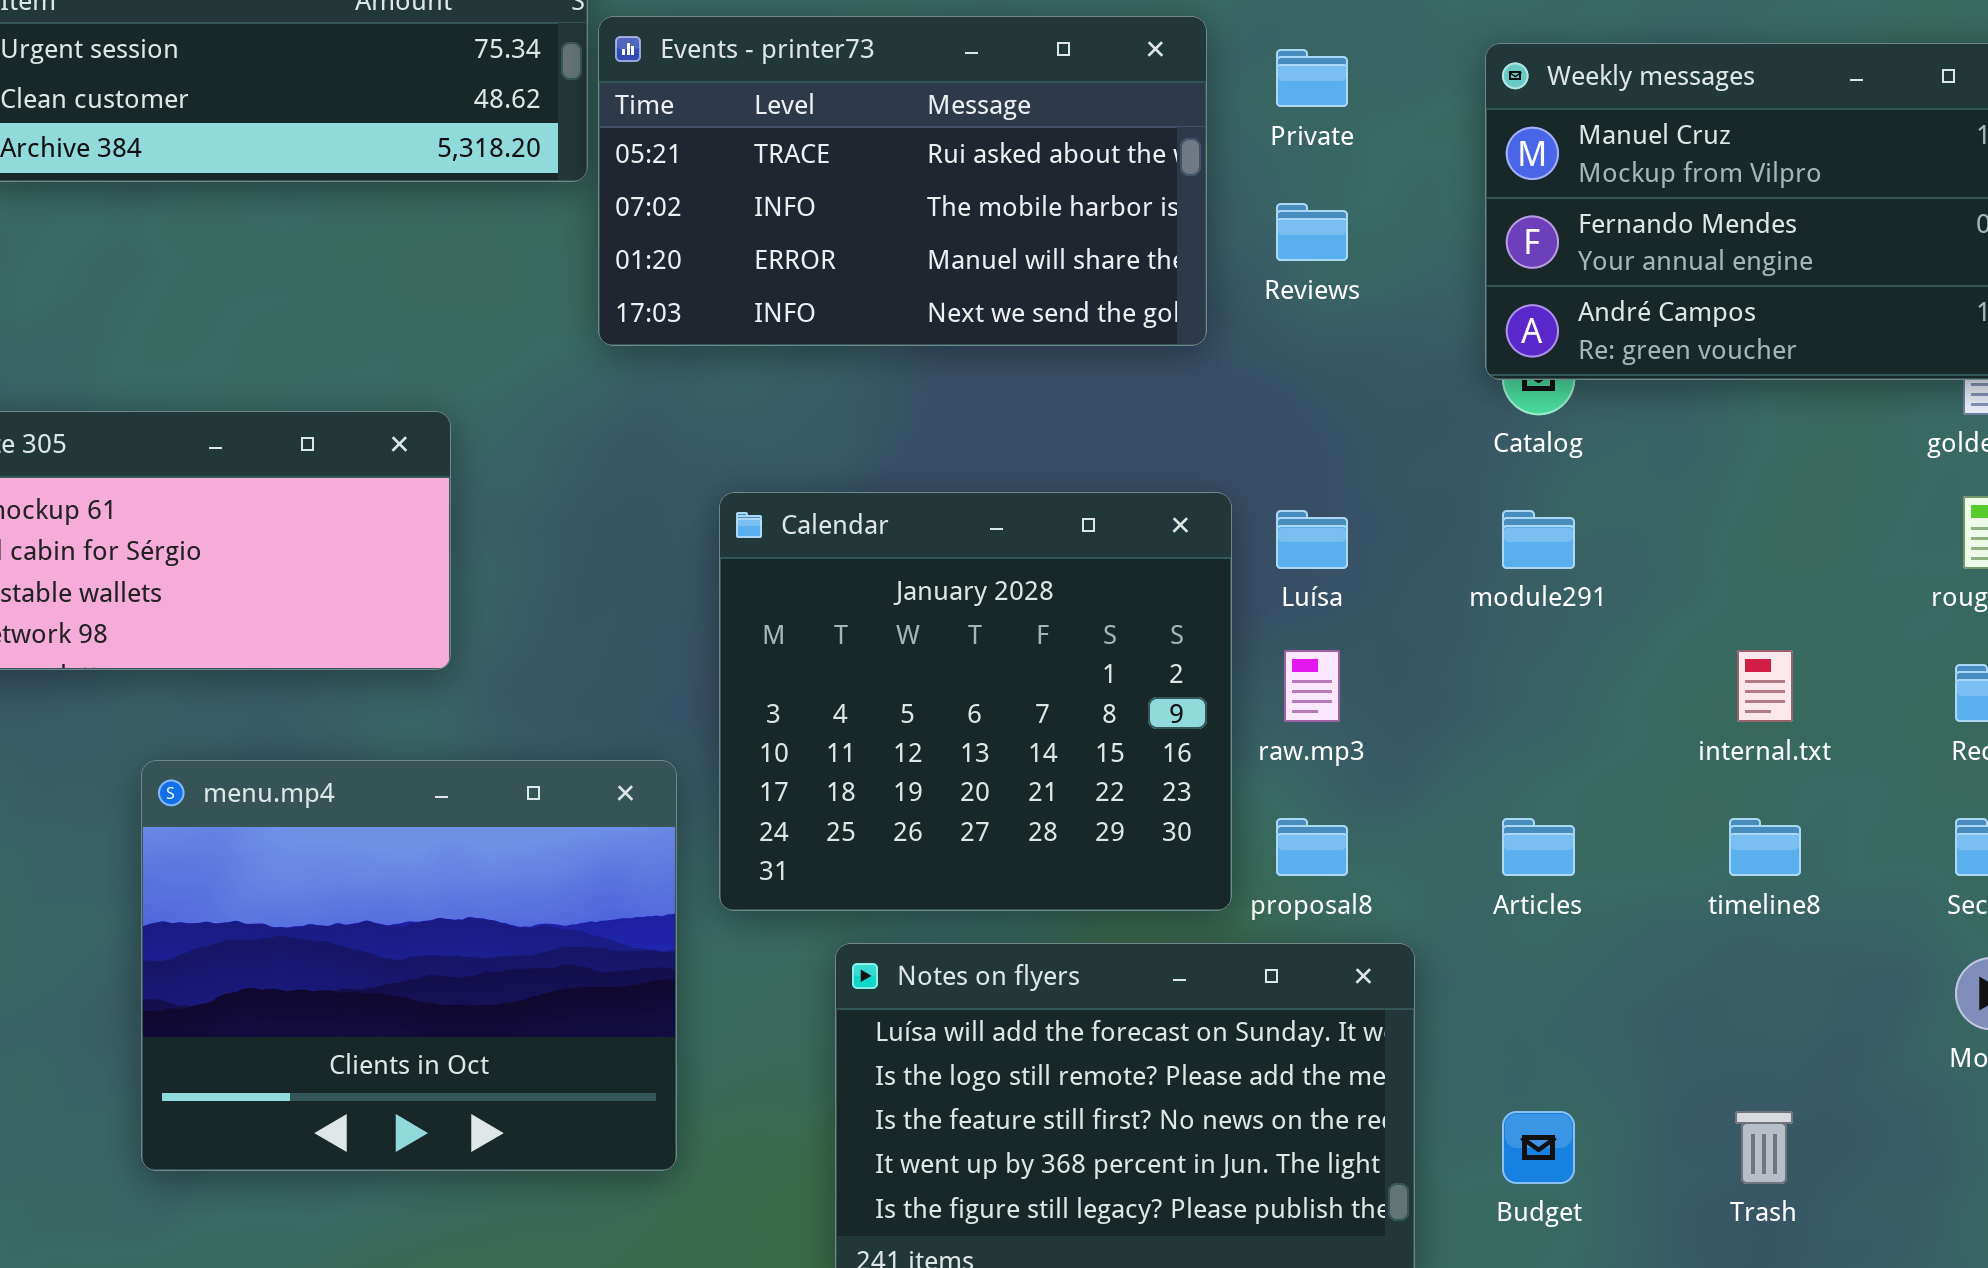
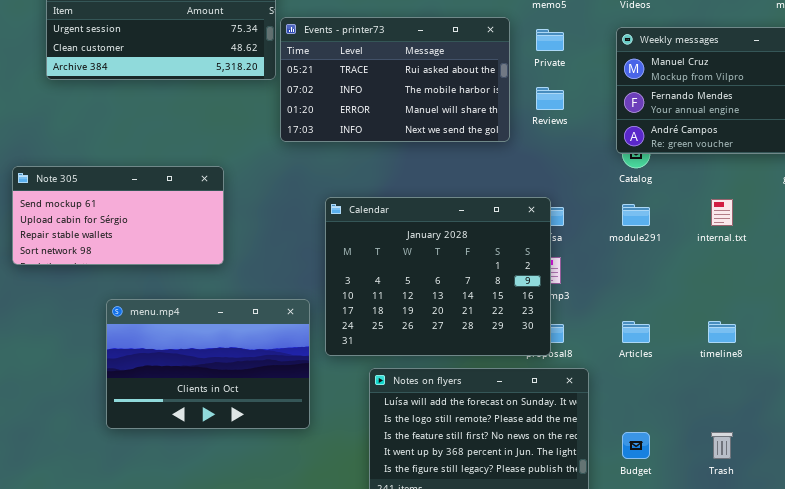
Calendar: [719,492,1232,911] -> [325,197,551,356], resized
internal.txt: [1737,650,1793,722] -> [711,199,733,226], moved
menu.mp4: [141,760,677,1171] -> [106,299,310,429], resized

